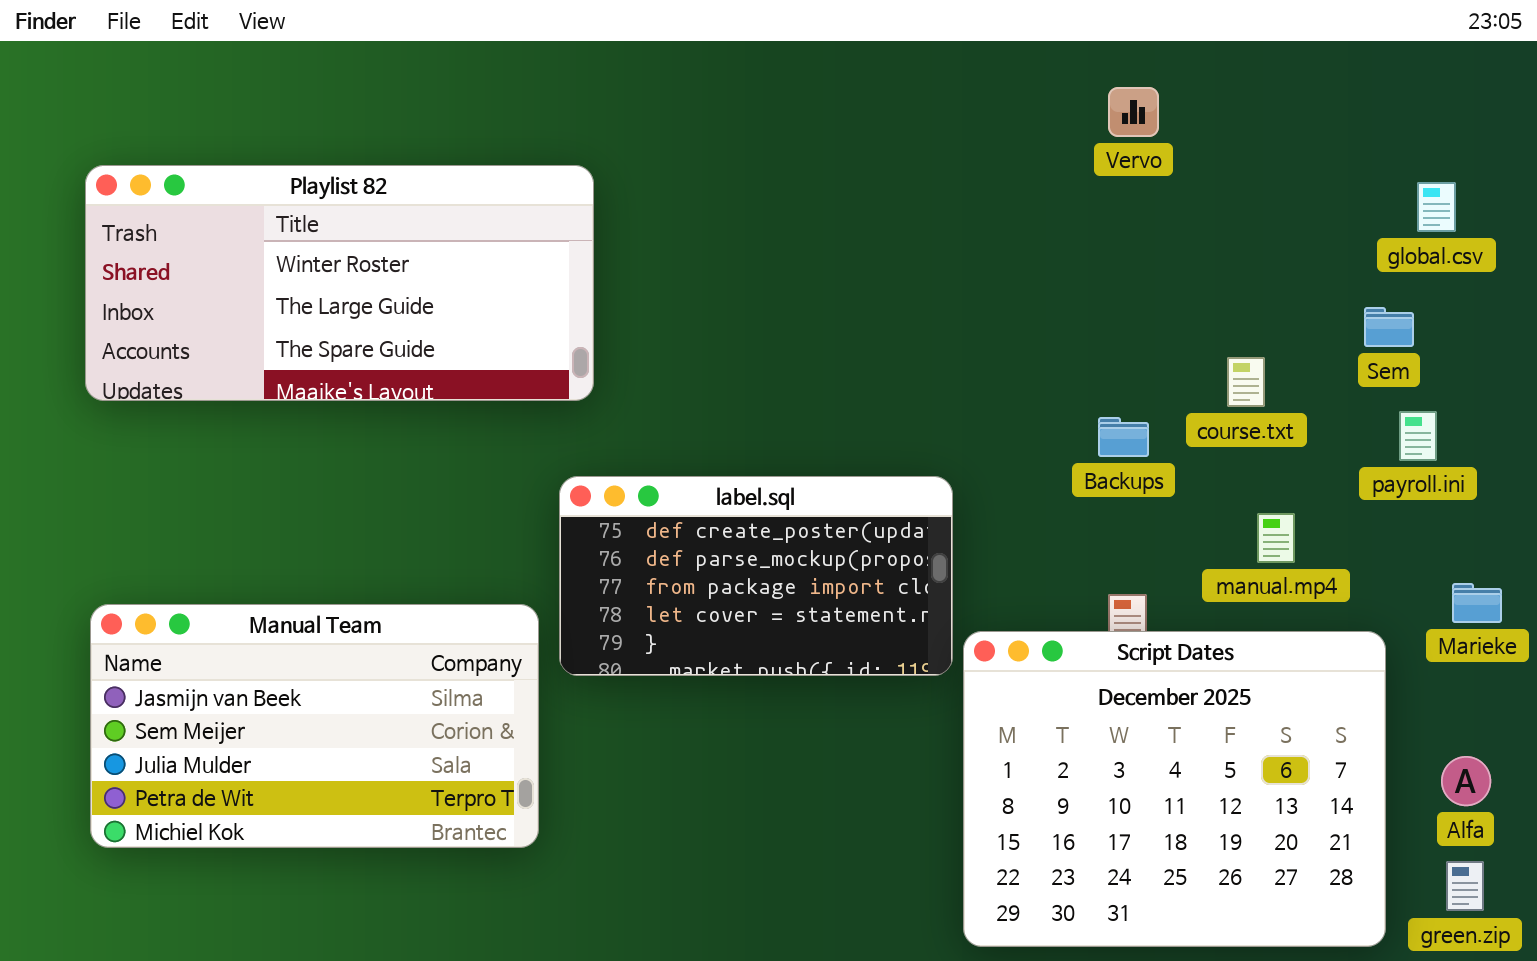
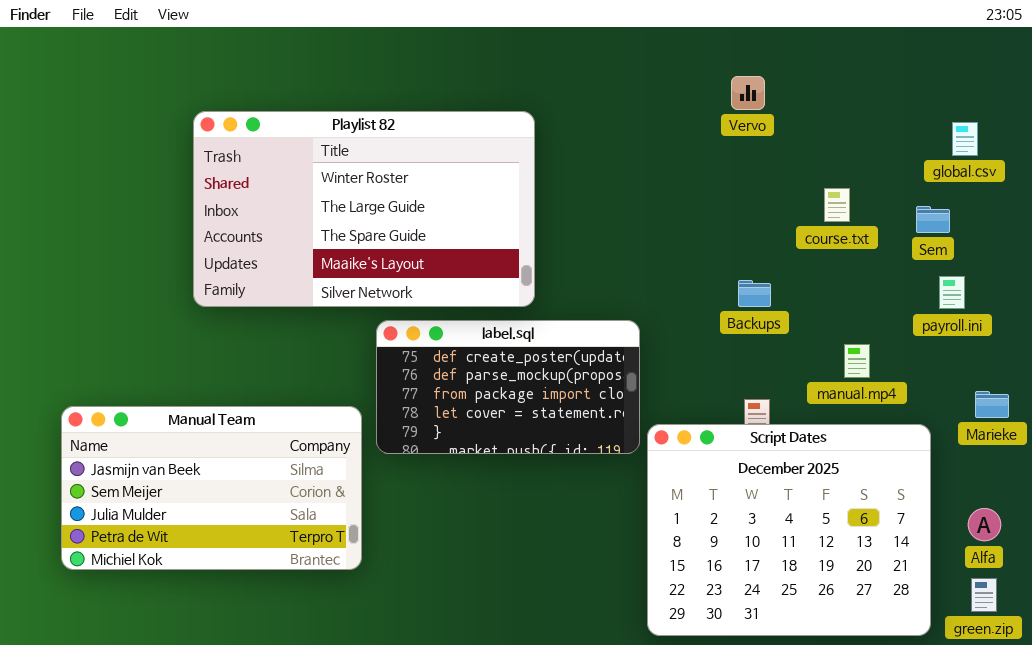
Vervo: [1108,87,1159,137] -> [731,76,765,110], moved
Playlist 82: [85,165,594,401] -> [193,111,535,307], moved, resized
course.txt: [1227,357,1265,407] -> [824,188,850,222], moved

